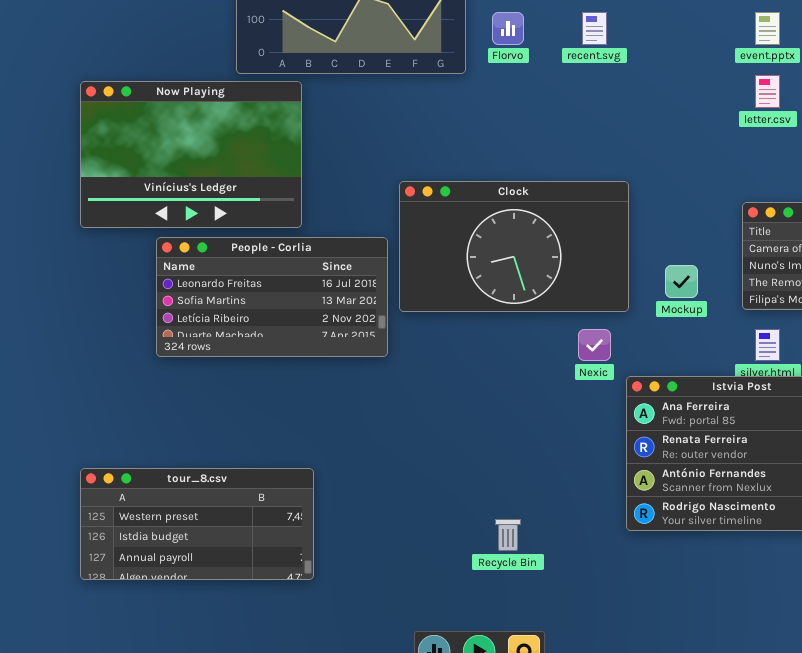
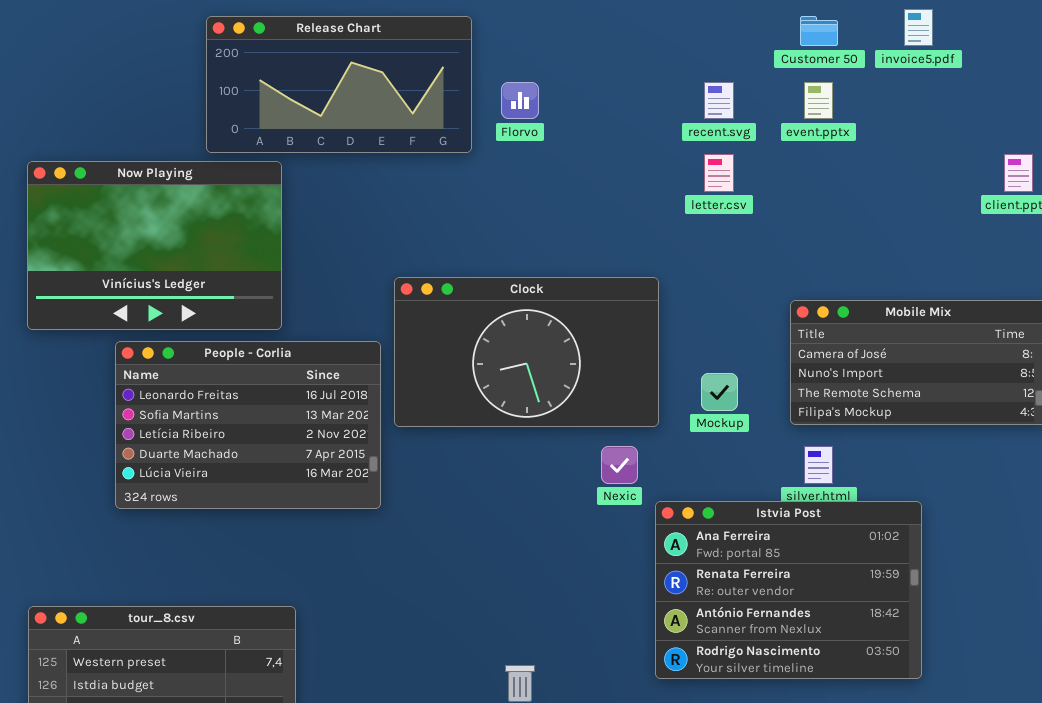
recent.svg: [582,12,607,45] -> [704,82,734,119], moved
letter.csv: [755,75,780,108] -> [704,154,734,192], moved
People - Corlia: [156,237,388,357] -> [115,341,381,509], resized

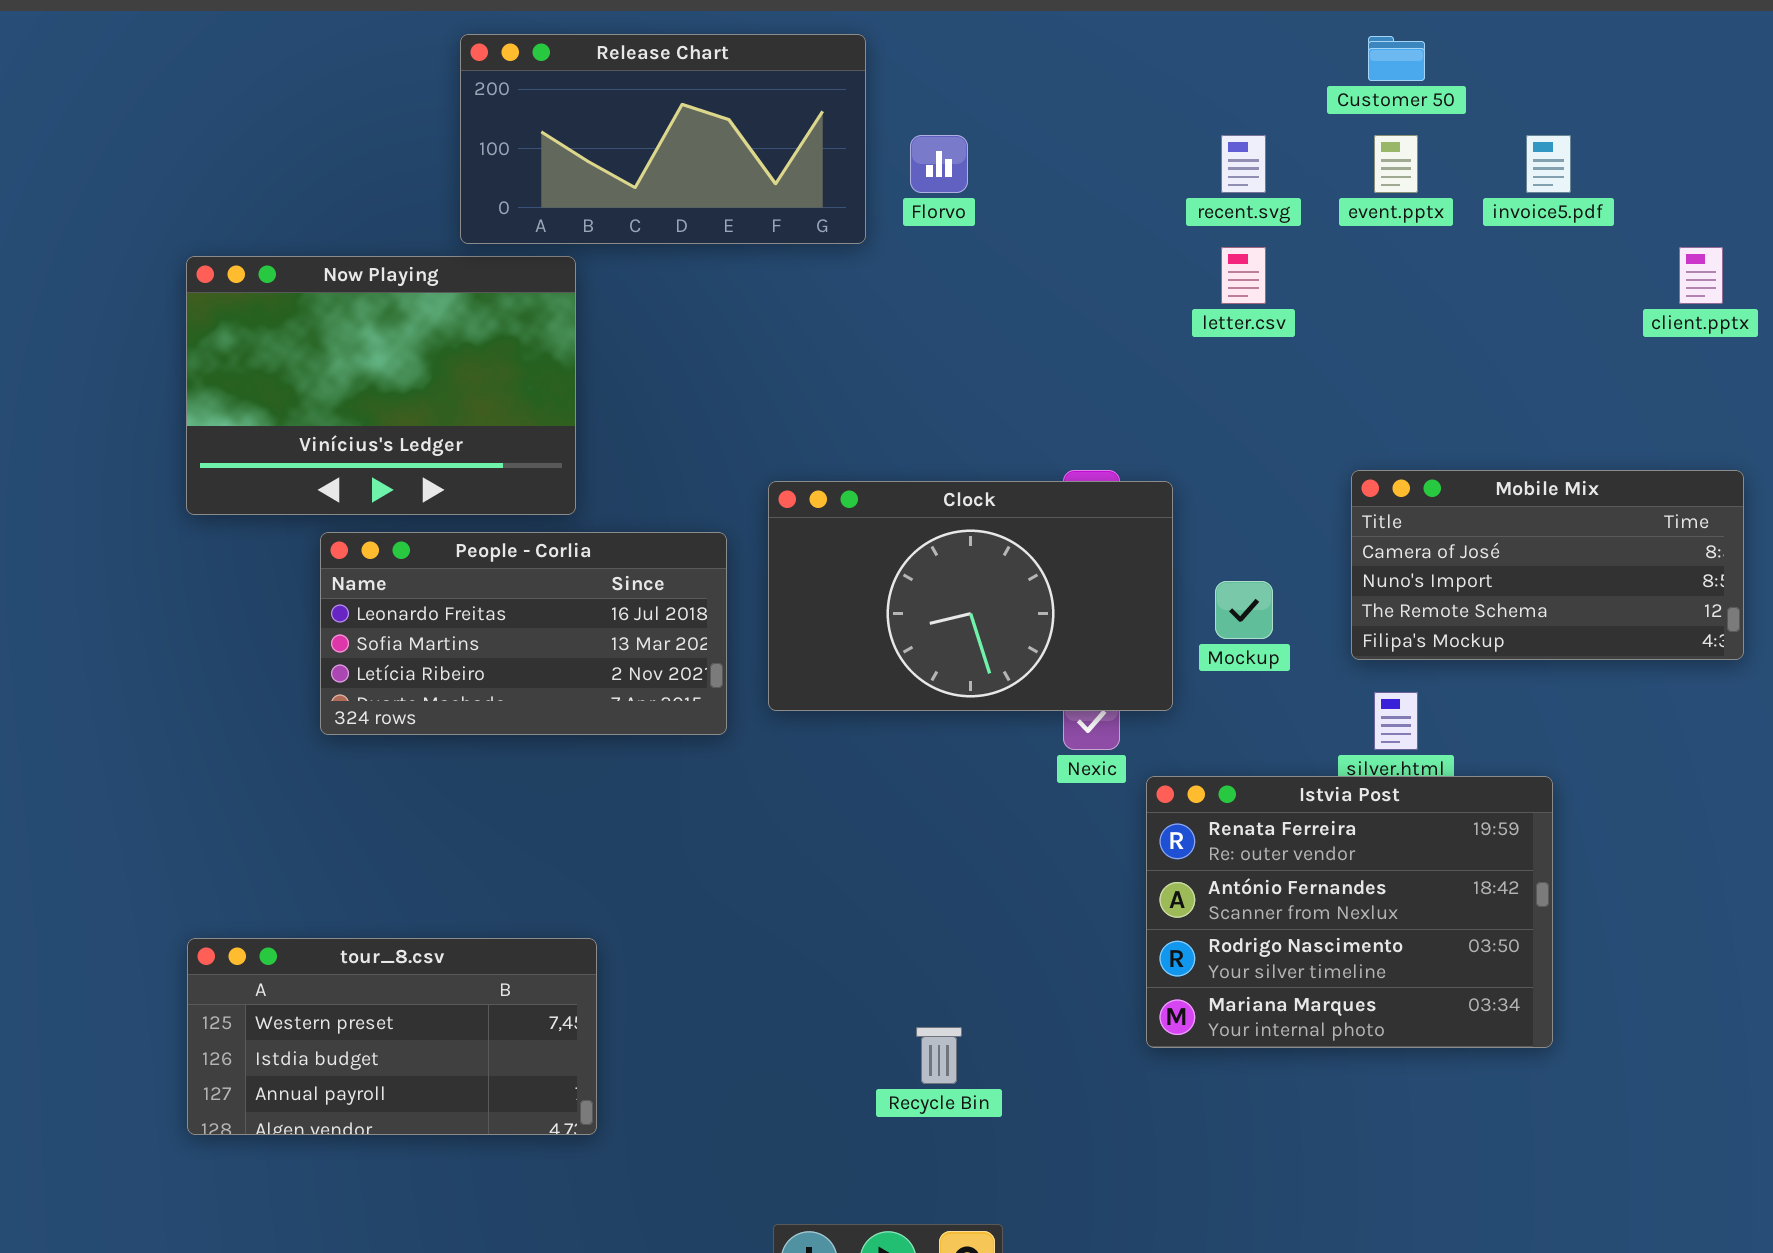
invoice5.pdf: [904,9,933,46] -> [1526,135,1571,193], moved
Clock: [394,277,659,427] -> [768,481,1173,711], moved
People - Corlia: [115,341,381,509] -> [320,532,727,735], resized
Istvia Post: [655,501,922,679] -> [1146,776,1553,1048], scrolled down 1 row

